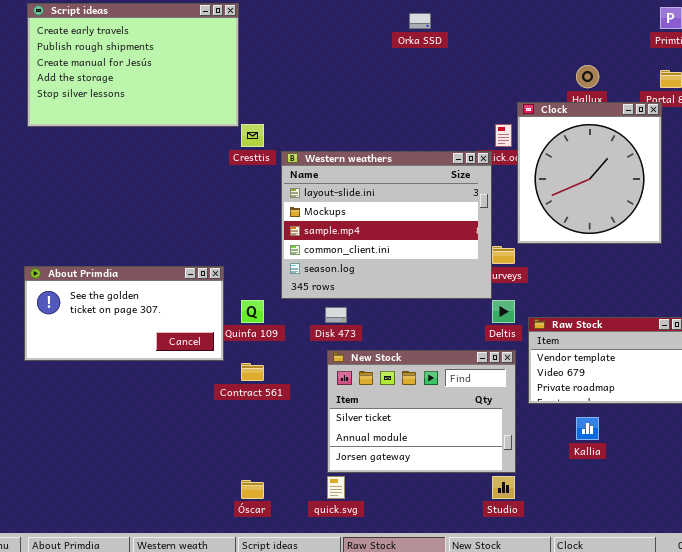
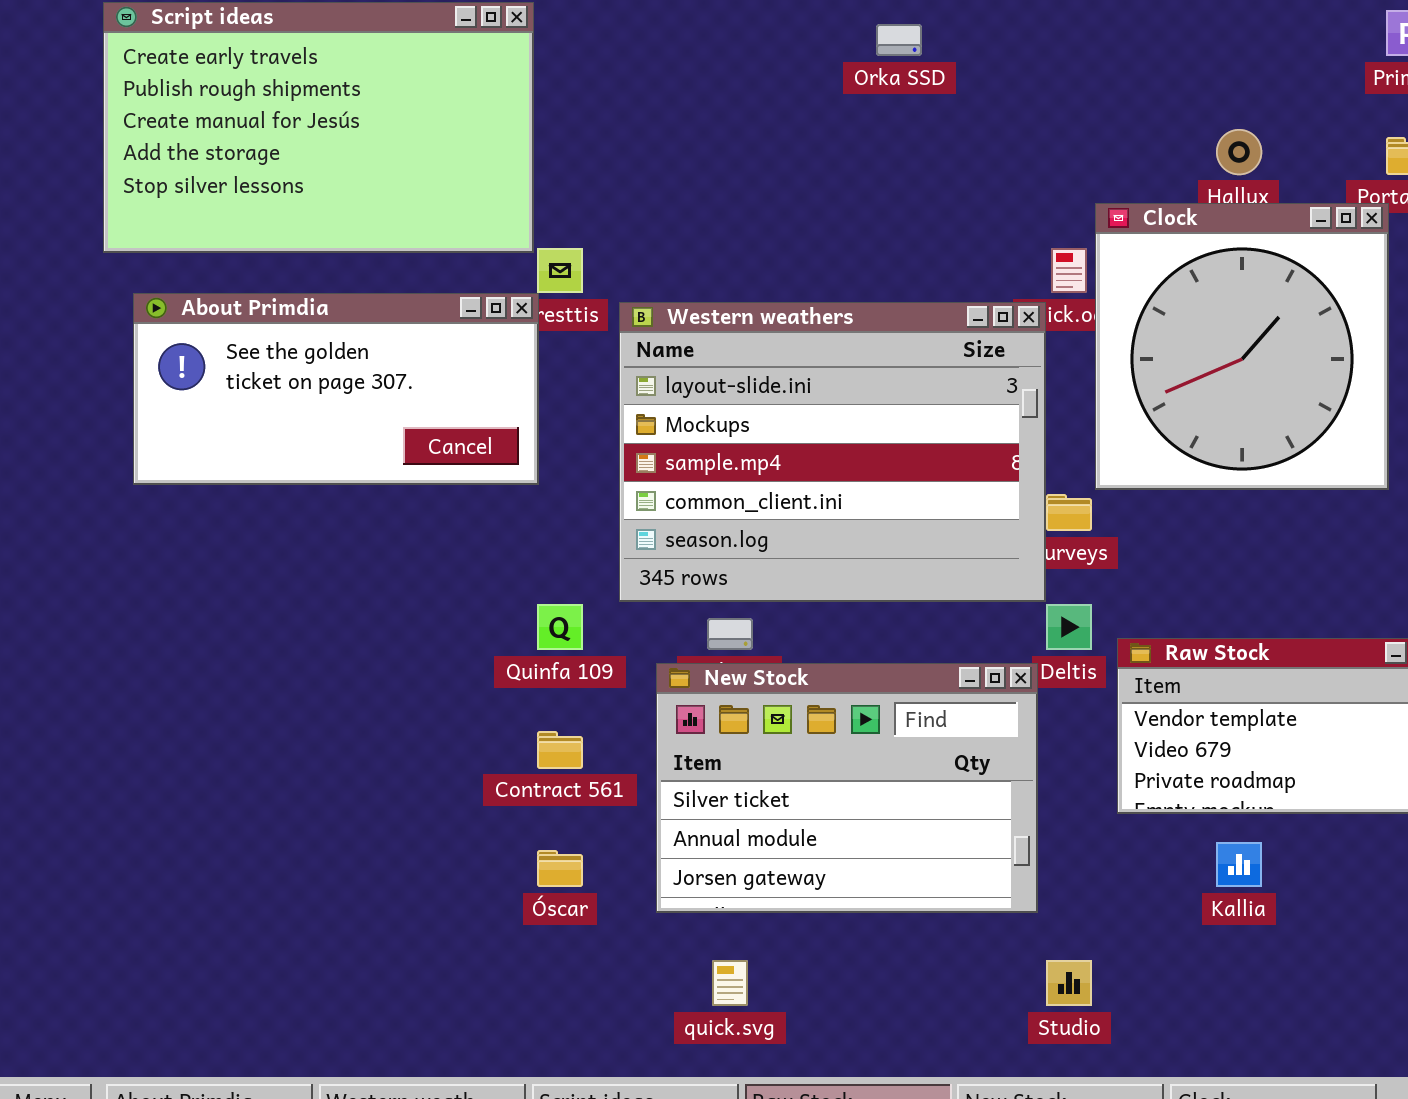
About Primdia: [24,266,224,361] -> [133,293,539,485], moved
New Stock: [327,350,516,473] -> [656,663,1038,913], moved
Óscar: [241,480,264,499] -> [537,850,583,887], moved

